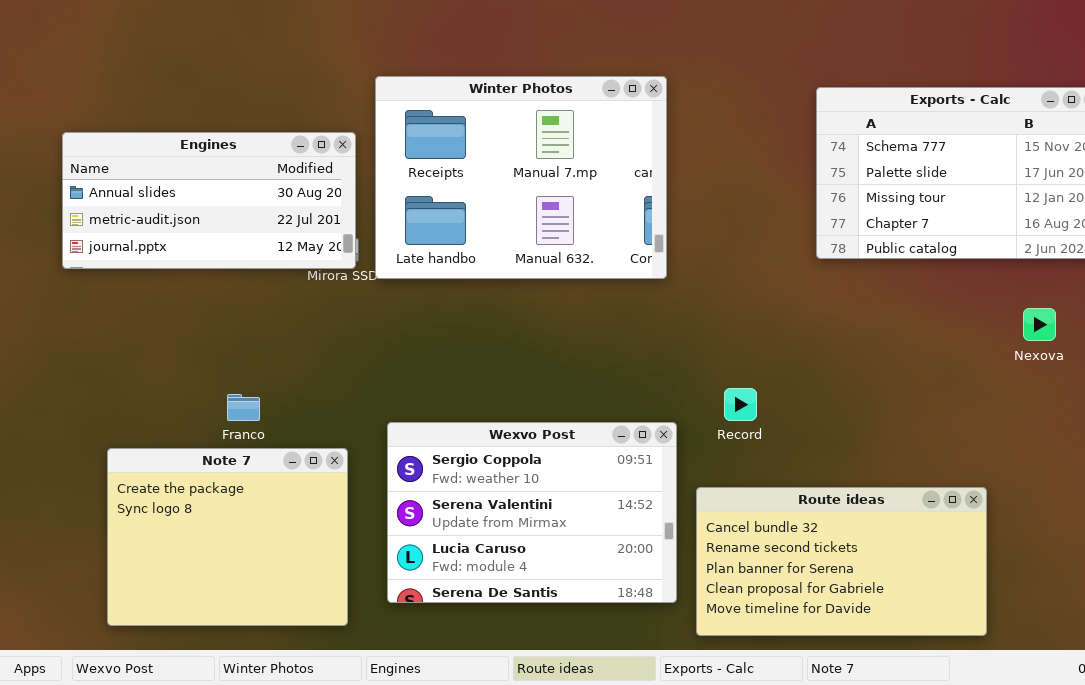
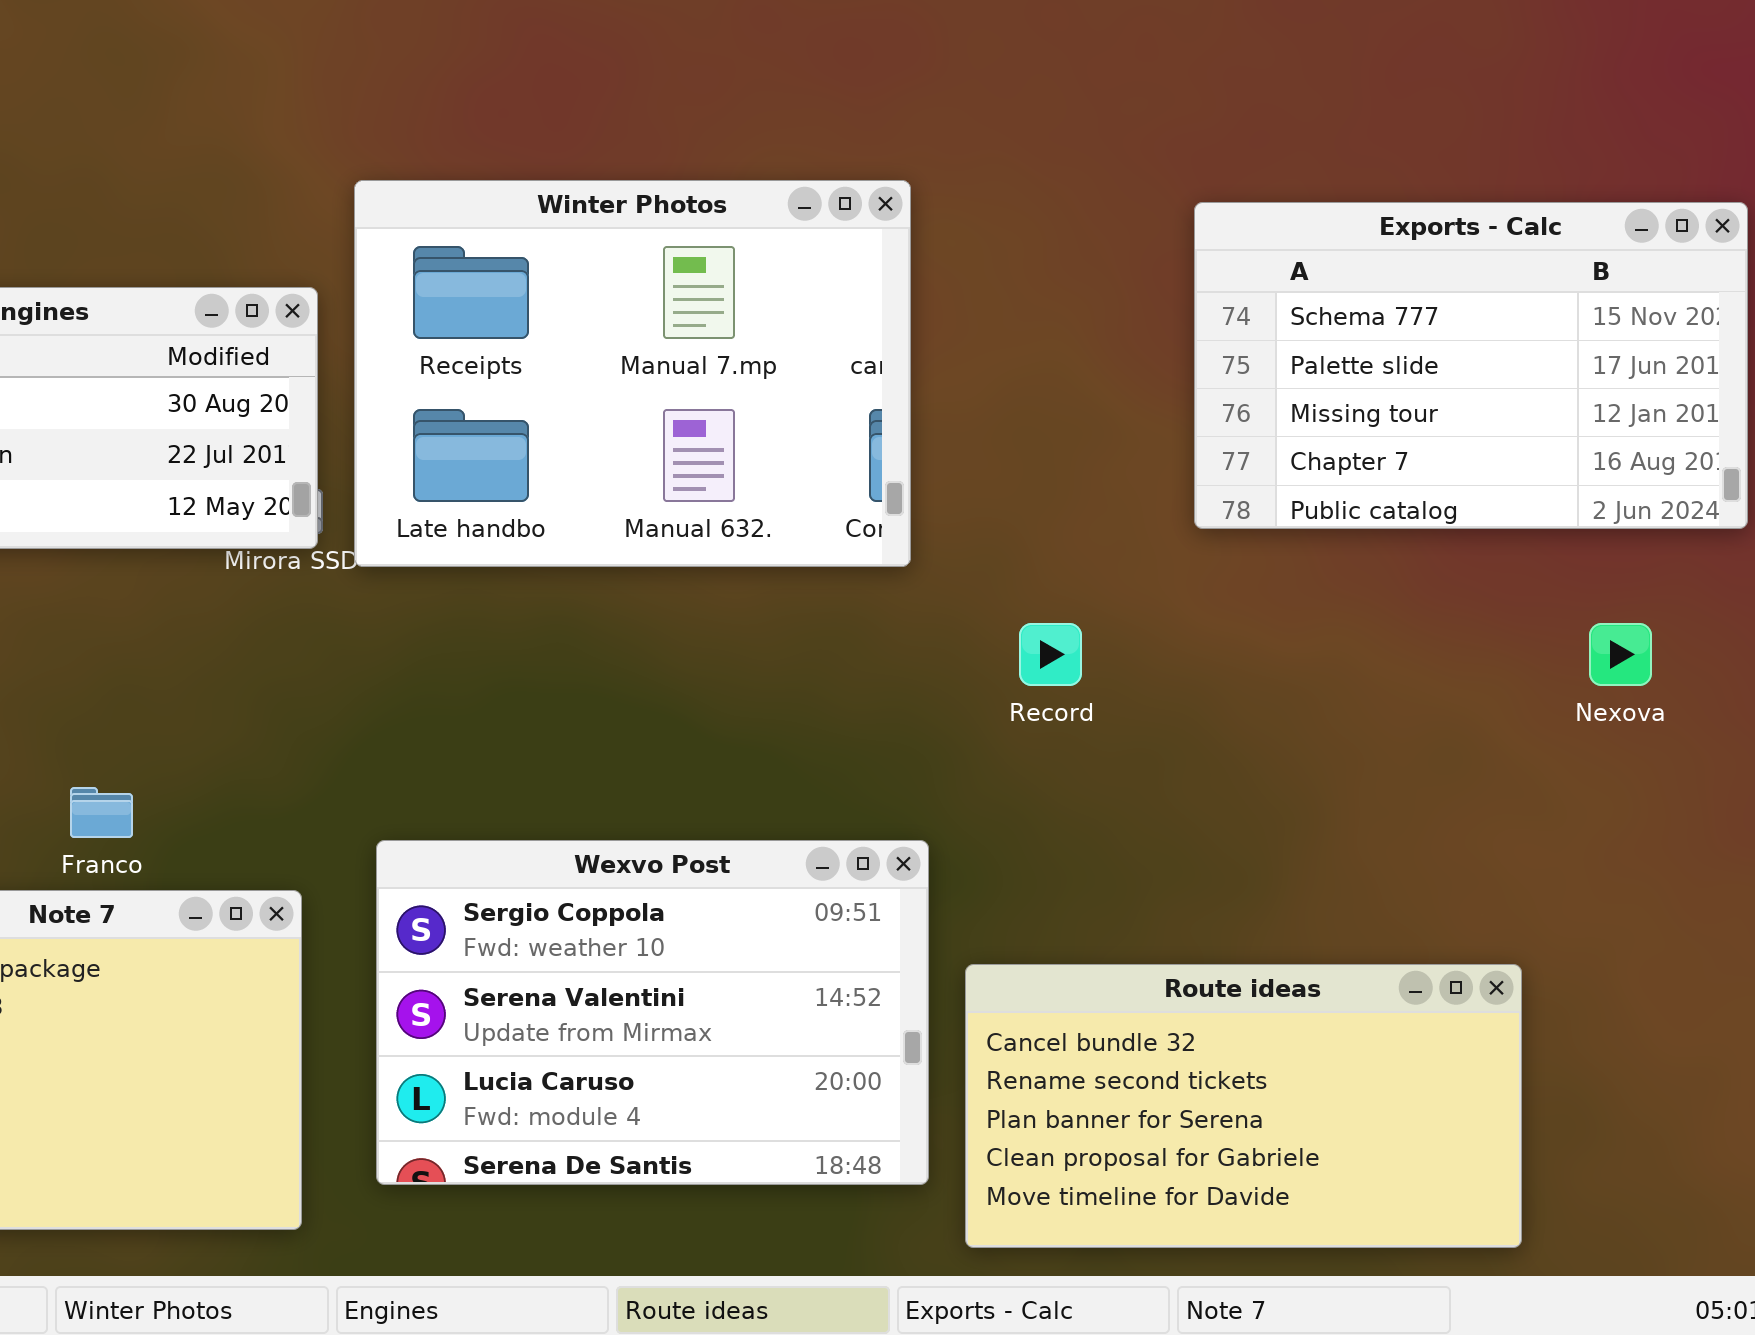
Record: [724,388,757,421] -> [1019,623,1082,686], moved

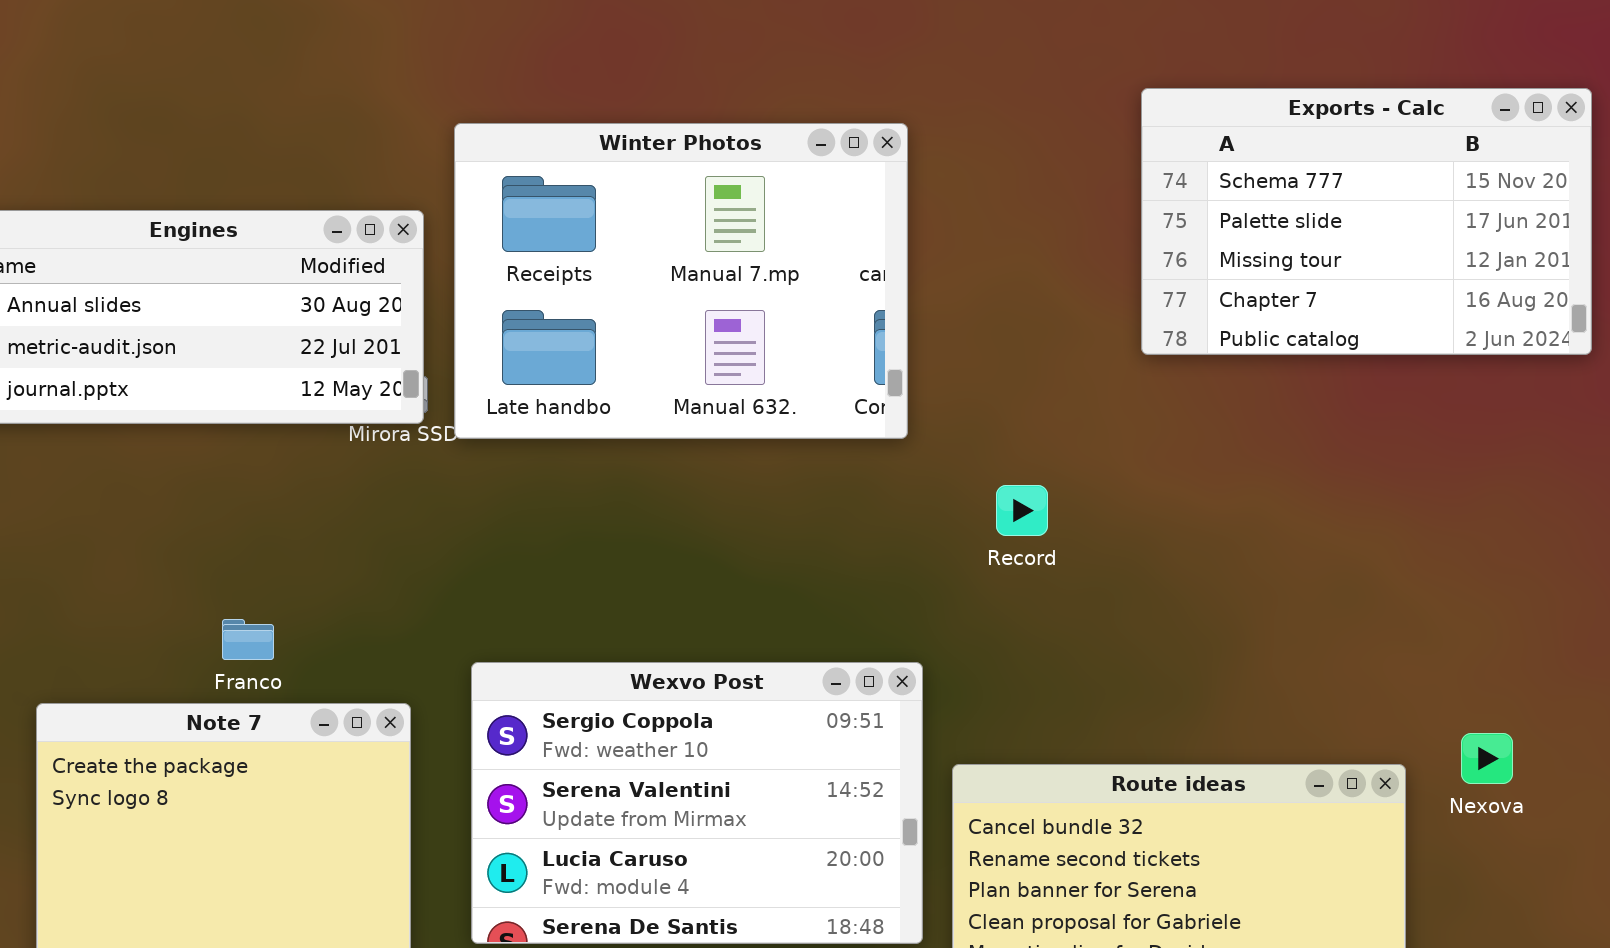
Exports - Calc: [1194,202,1748,529] -> [1141,88,1592,355], moved
Nexova: [1589,623,1652,686] -> [1461,733,1513,784], moved

